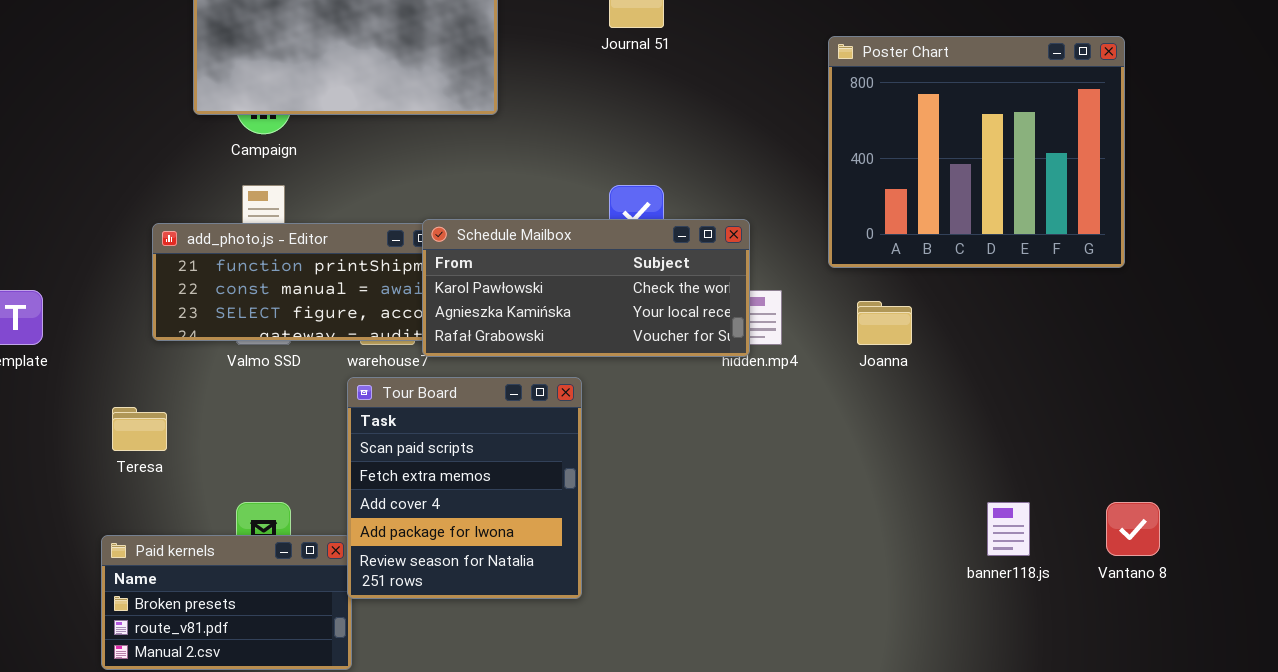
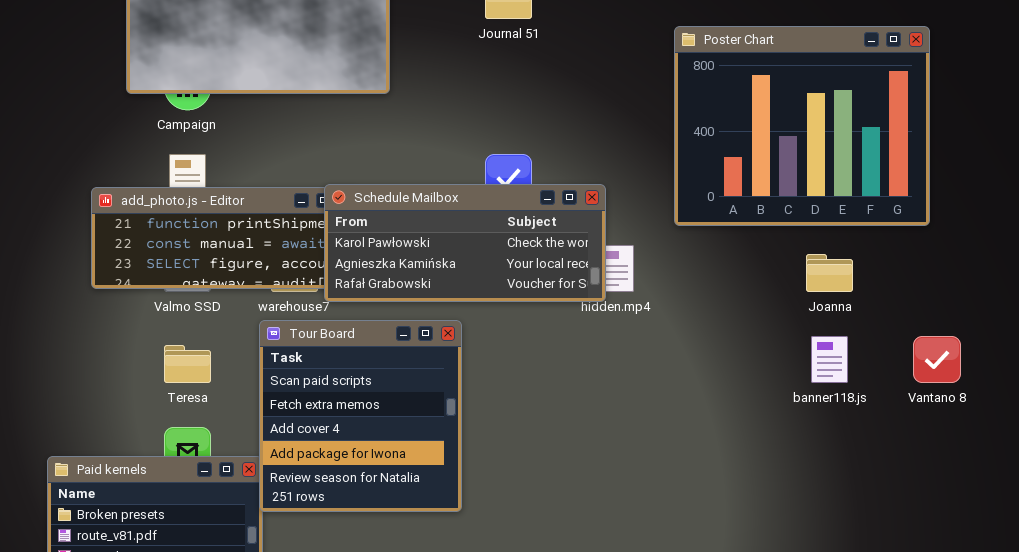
Joanna: [857,301,912,345] -> [806,254,853,292], moved
Teresa: [112,407,167,451] -> [164,345,211,383], moved
banner118.js: [987,502,1030,556] -> [811,336,848,383], moved
Vantano 8: [1106,502,1160,556] -> [913,336,961,383], moved

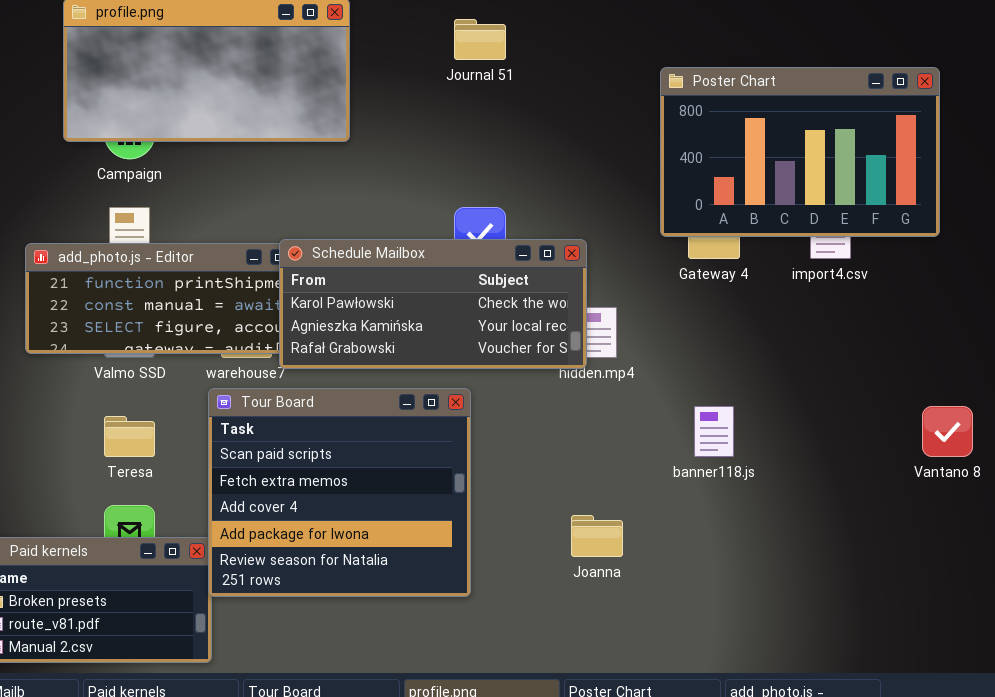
Poster Chart: [674,26,930,226] -> [660,67,940,237], resized
Joanna: [806,254,853,292] -> [571,515,623,557], moved
Tour Board: [259,320,462,512] -> [208,388,471,597], resized
banner118.js: [811,336,848,383] -> [694,406,734,457], moved

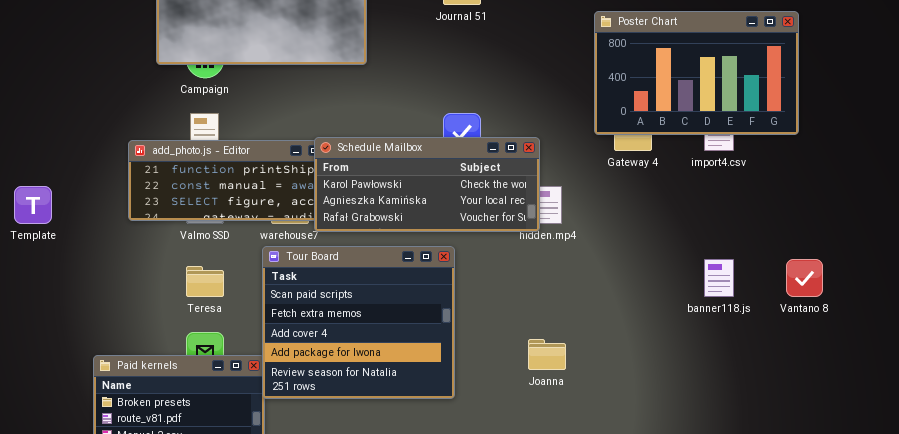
banner118.js: [694,406,734,457] -> [704,259,734,297], moved

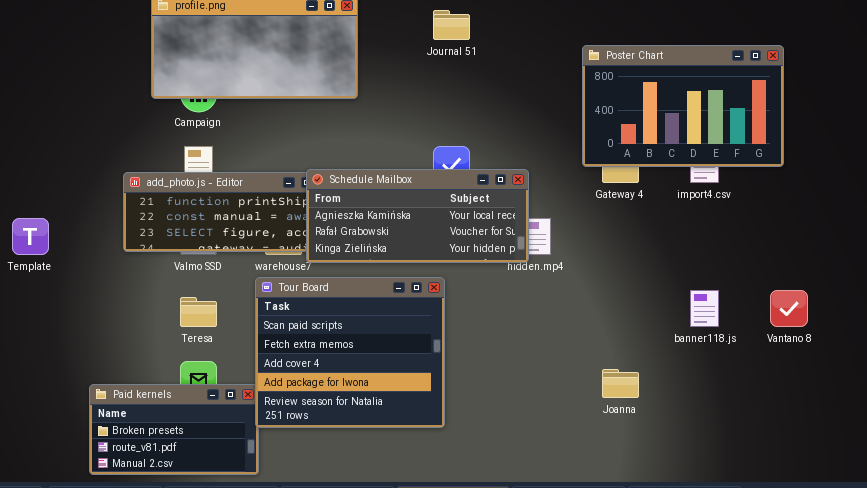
Schedule Mailbox: [314,137,540,232] -> [306,169,529,263], scrolled down 1 row
Joanna: [528,339,566,370] -> [602,369,639,398], moved

